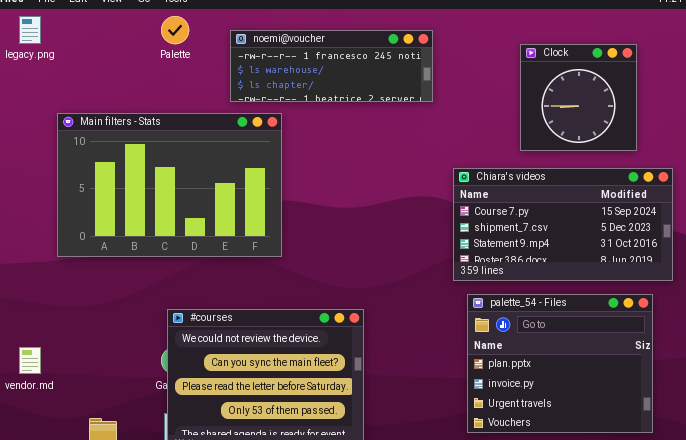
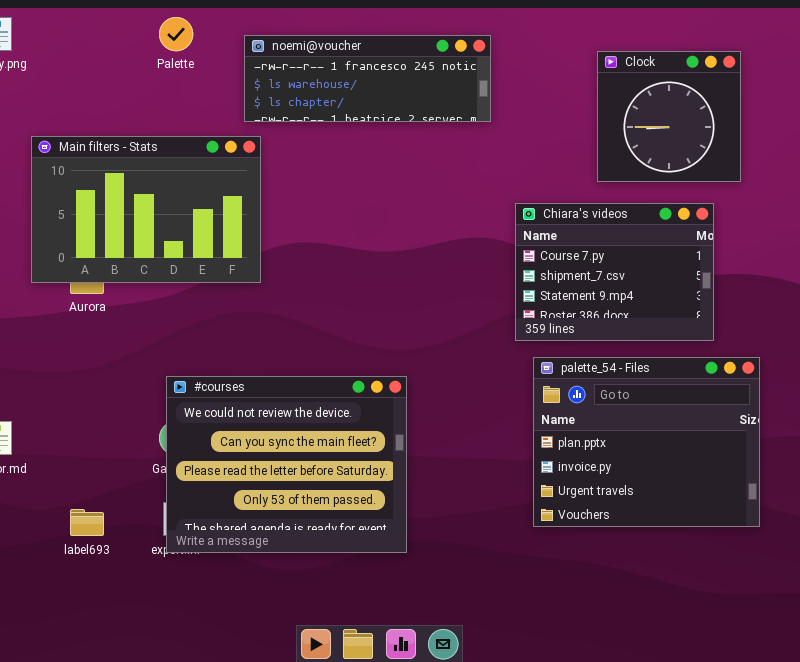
Main filters - Stats: [57,113,282,257] -> [31,136,261,283], resized
Chiara's videos: [453,168,673,281] -> [515,203,714,341], resized

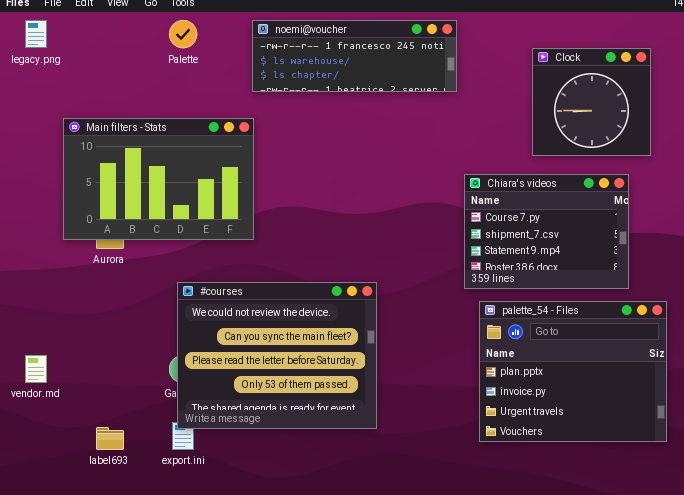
noemi@voucher: [244,35,491,122] -> [252,20,457,92], moved
#courses: [166,376,407,553] -> [177,282,377,429], moved

